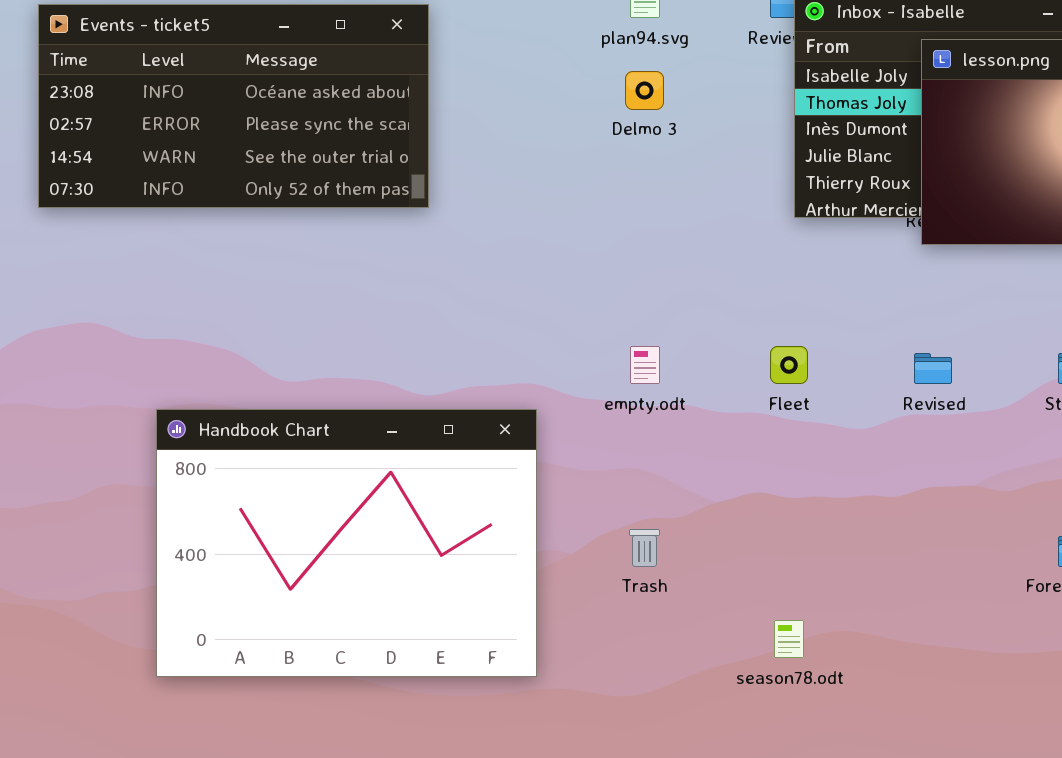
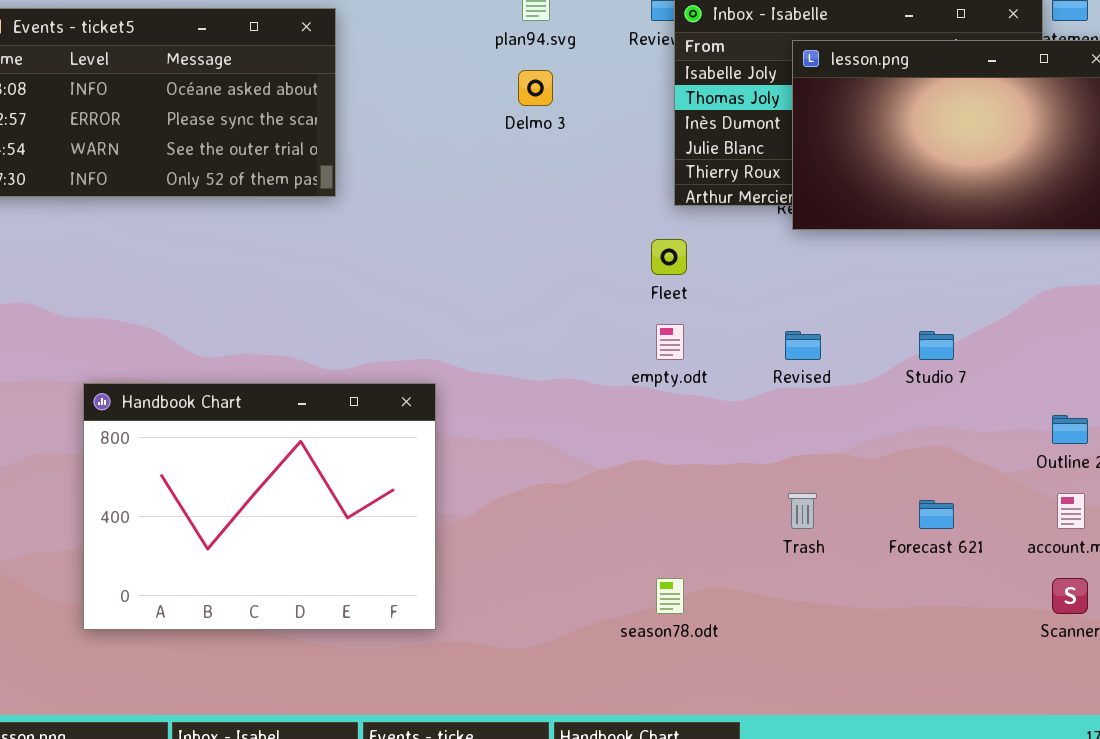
empty.odt: [630,346,660,384] -> [656,324,684,360], moved
Fleet: [770,346,808,384] -> [651,239,687,275], moved
Trash: [629,529,660,567] -> [788,493,817,529], moved

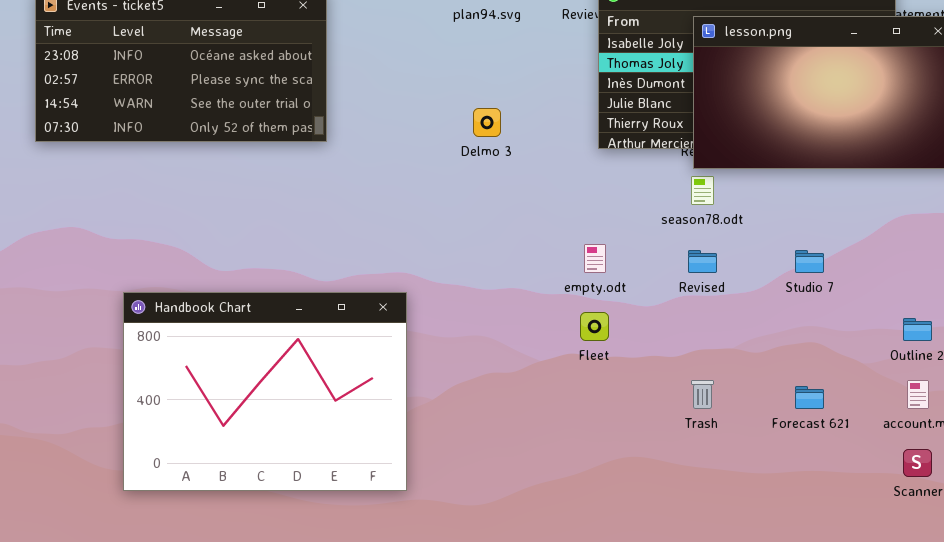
Delmo 3: [518,70,553,106] -> [473,108,501,137], moved
Fleet: [651,239,687,275] -> [580,312,609,341], moved
season78.odt: [656,578,684,614] -> [691,176,714,205], moved

